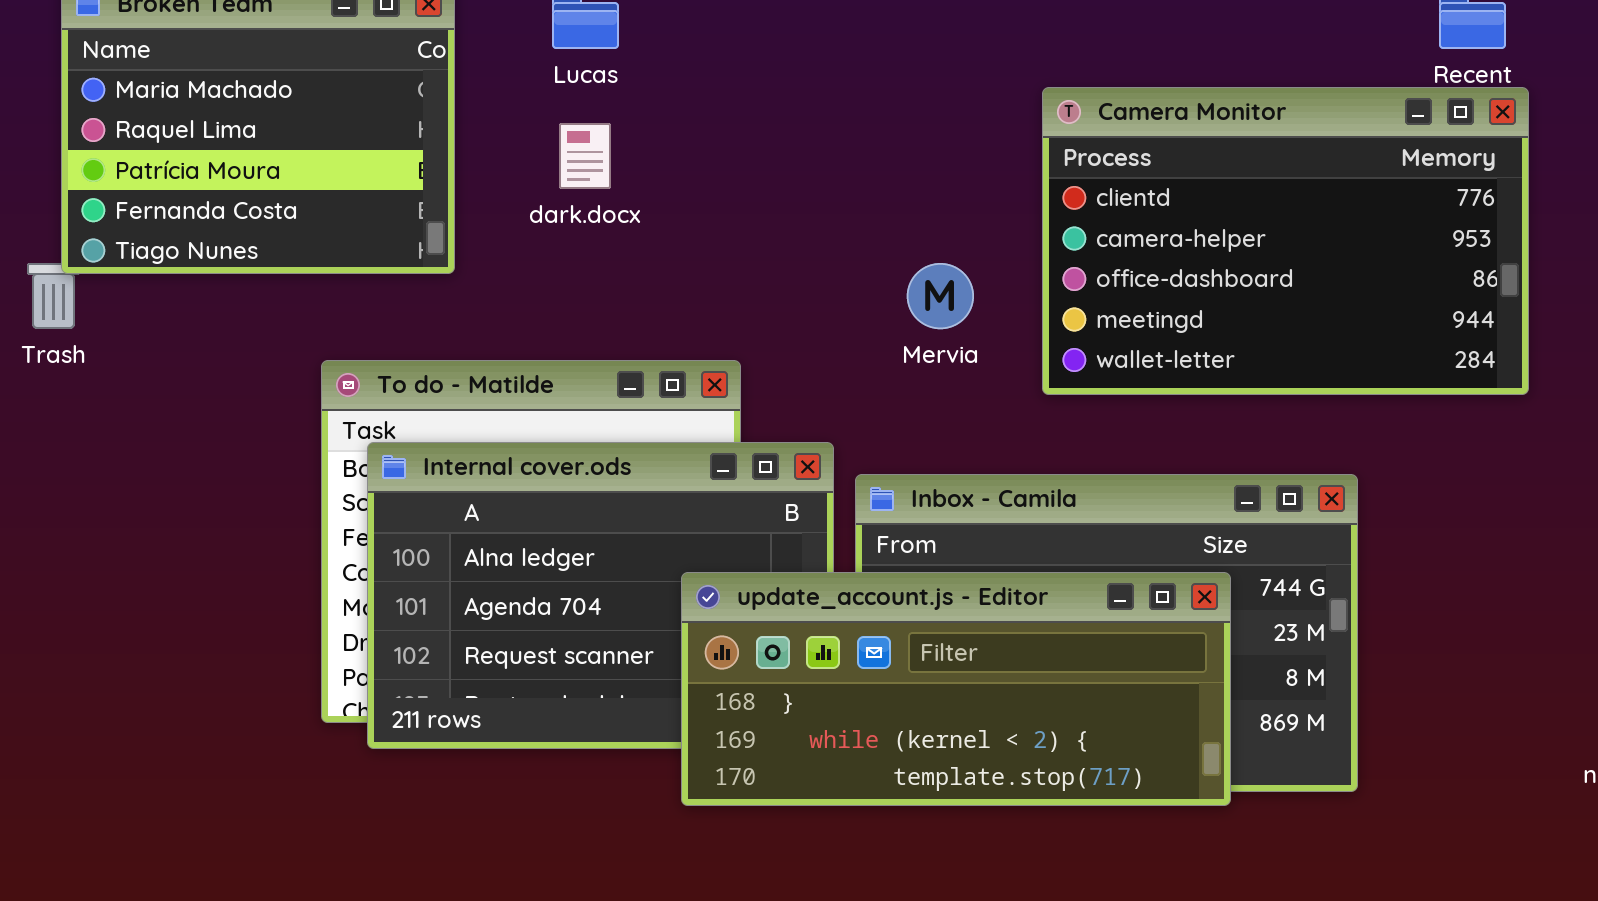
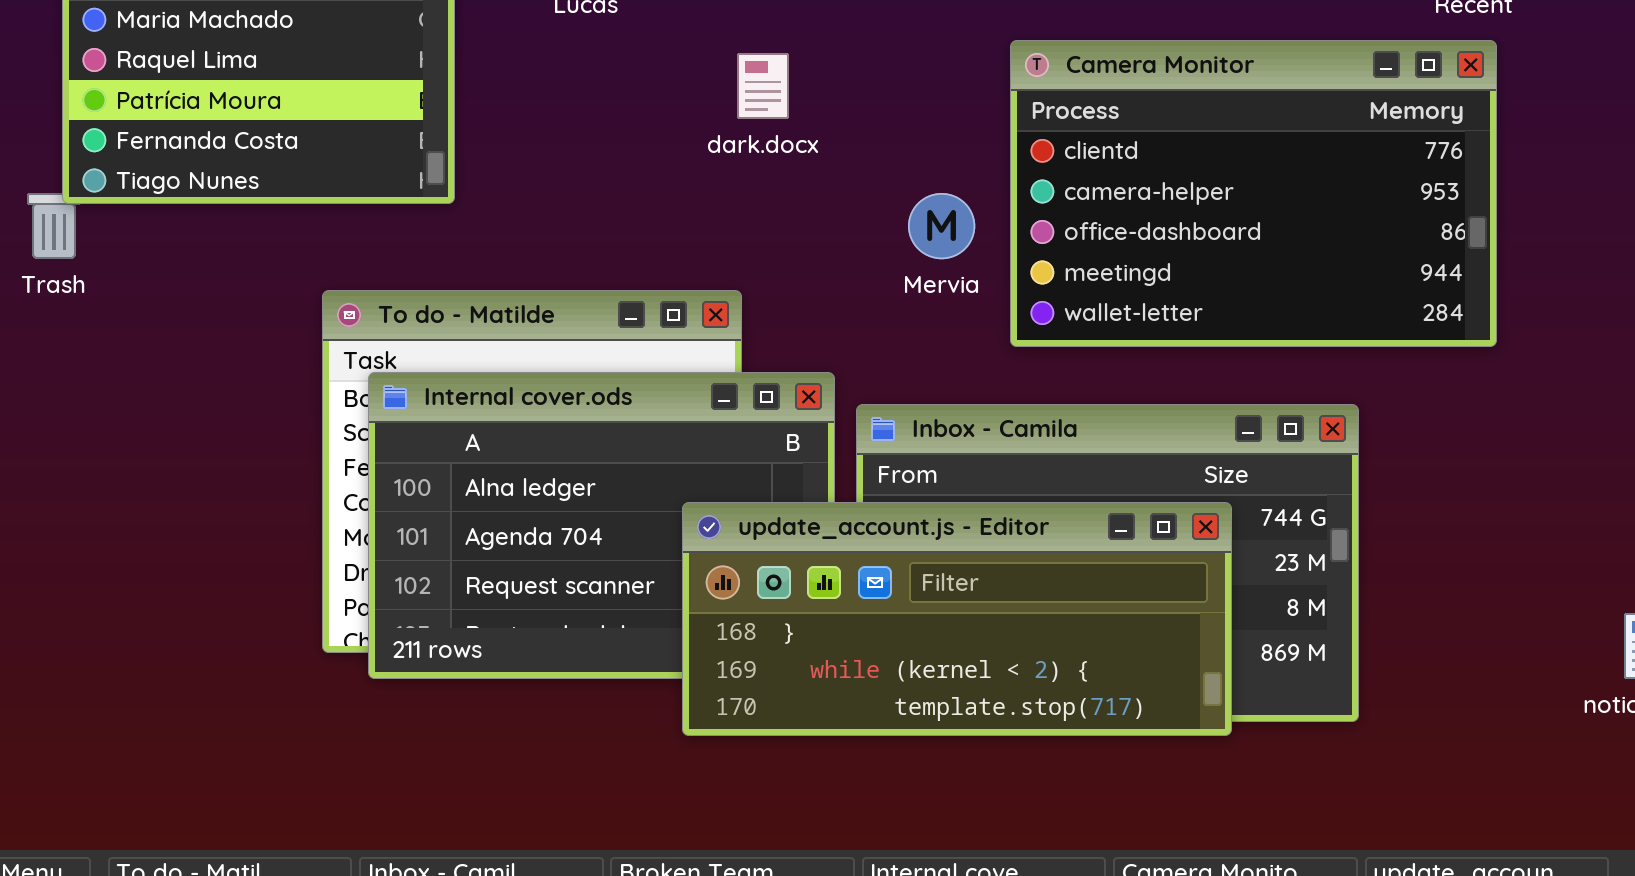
Camera Monitor: [1042,87,1529,395] -> [1010,40,1497,347], moved
dark.docx: [559,123,611,189] -> [737,53,789,119], moved

